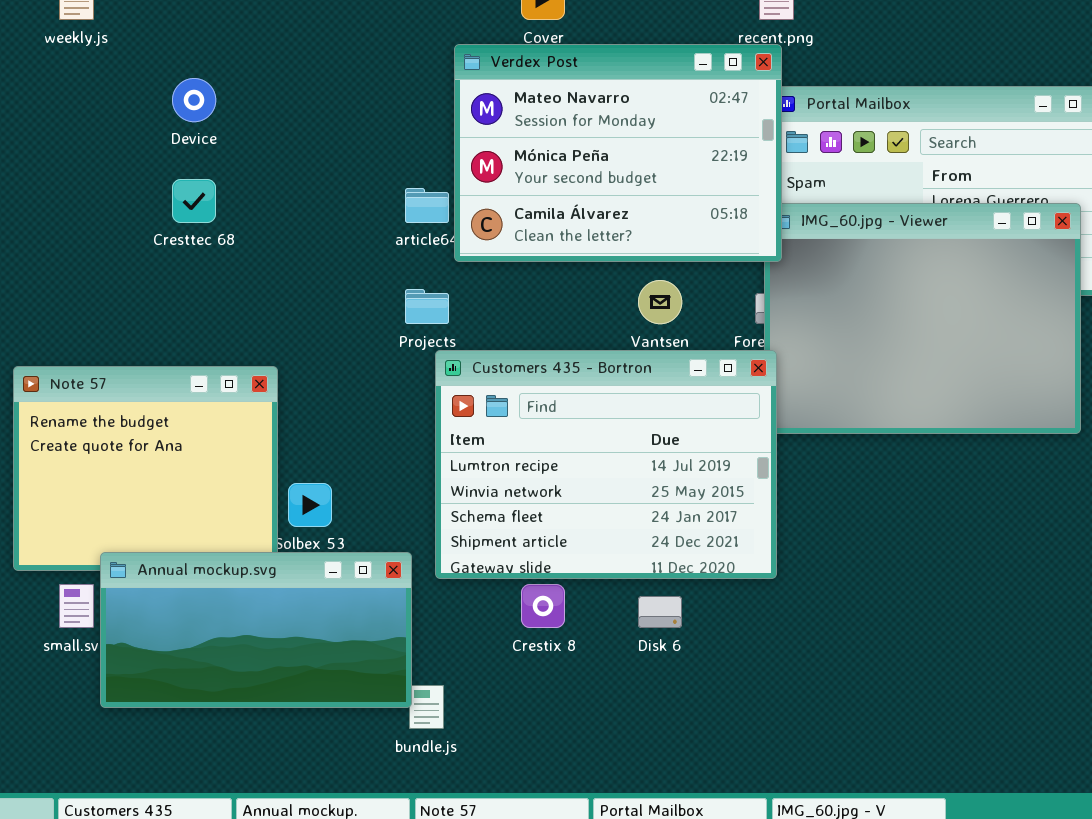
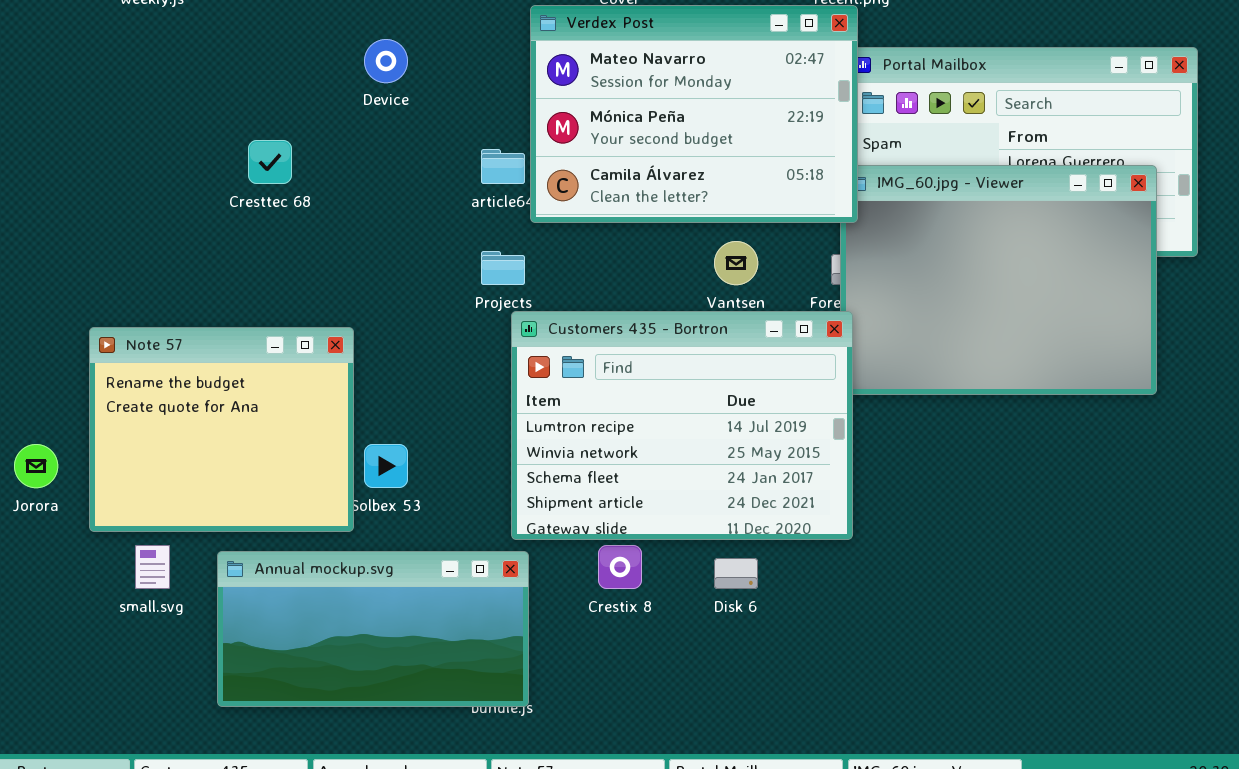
Device: [172,78,216,122] -> [364,39,408,83], moved
Annual mockup.svg: [100,552,412,708] -> [217,551,529,707], moved

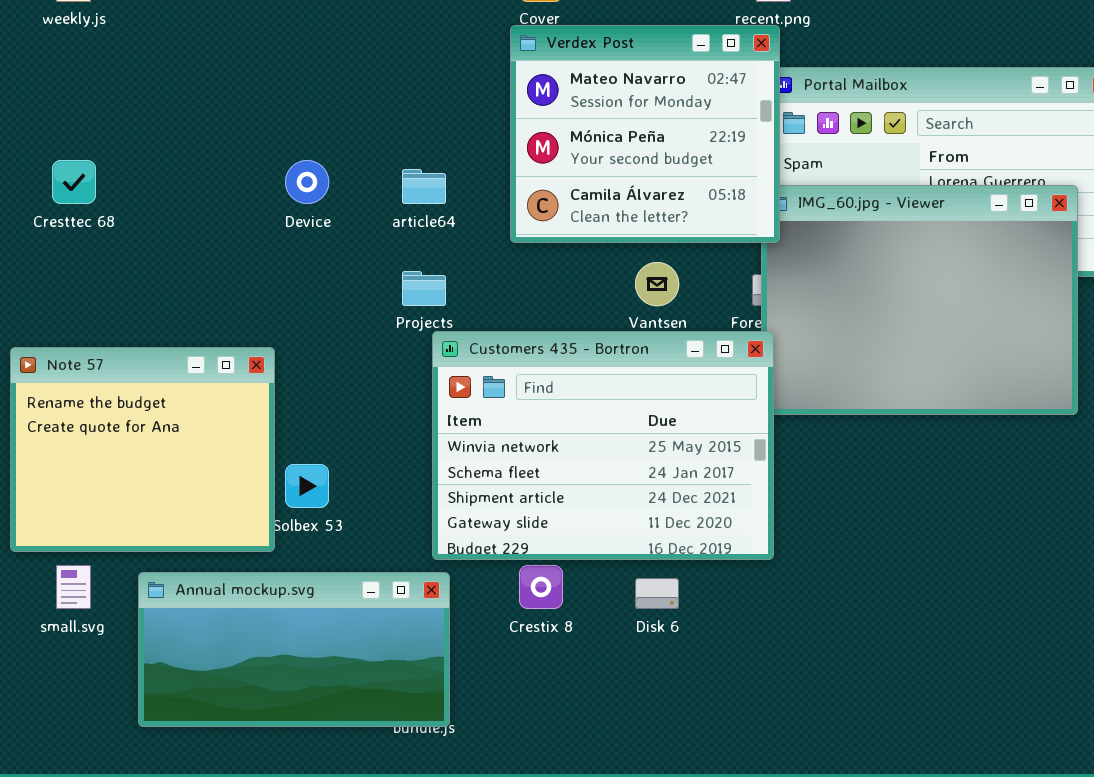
Verdex Post: [530,5,858,223] -> [510,25,780,243], resized
Device: [364,39,408,83] -> [285,160,329,204], moved
Cresttec 68: [248,140,292,184] -> [52,160,96,204], moved
Customers 435 - Bortron: [511,311,853,540] -> [432,331,774,560], scrolled down 1 row

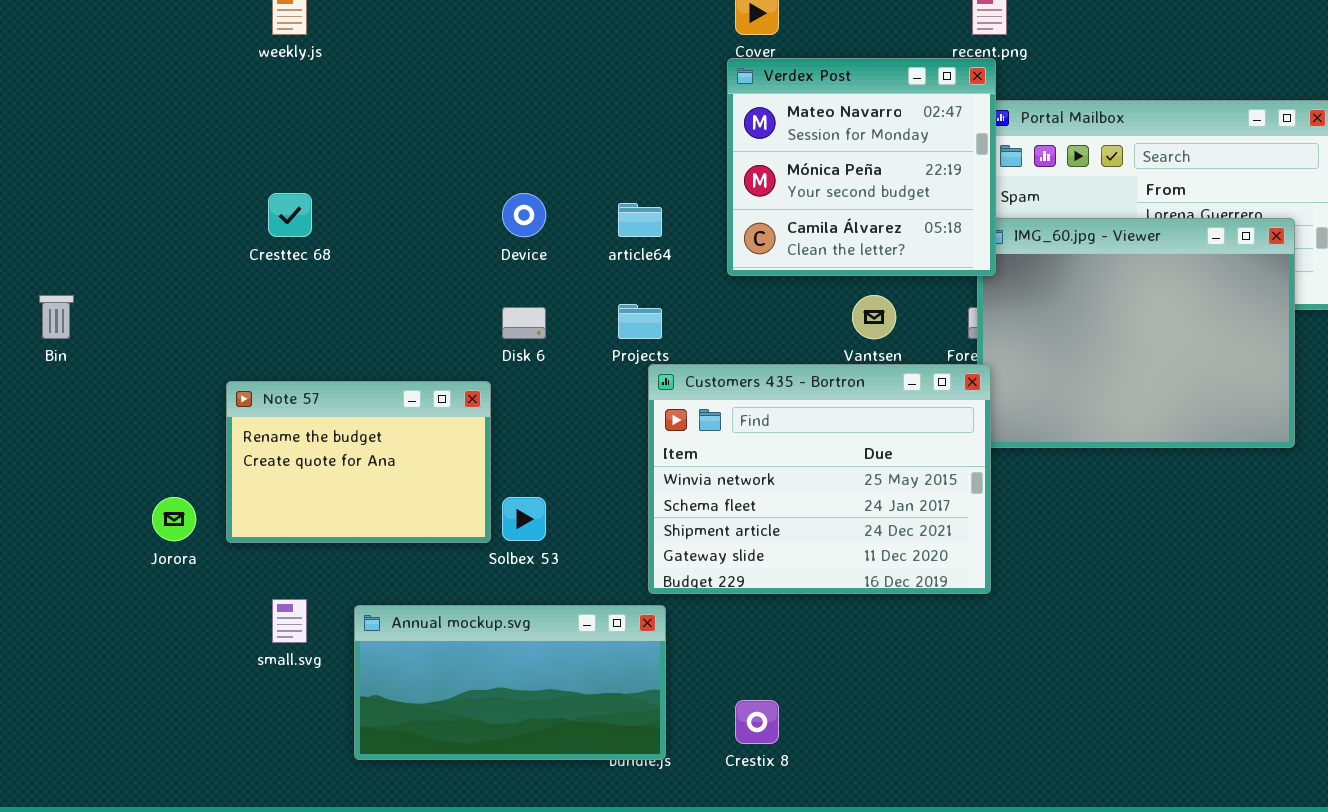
Note 57: [10,347,275,552] -> [226,381,491,543], resized
Crestix 8: [519,565,563,609] -> [735,700,779,744], moved
Disk 6: [635,578,679,609] -> [502,307,546,339], moved

